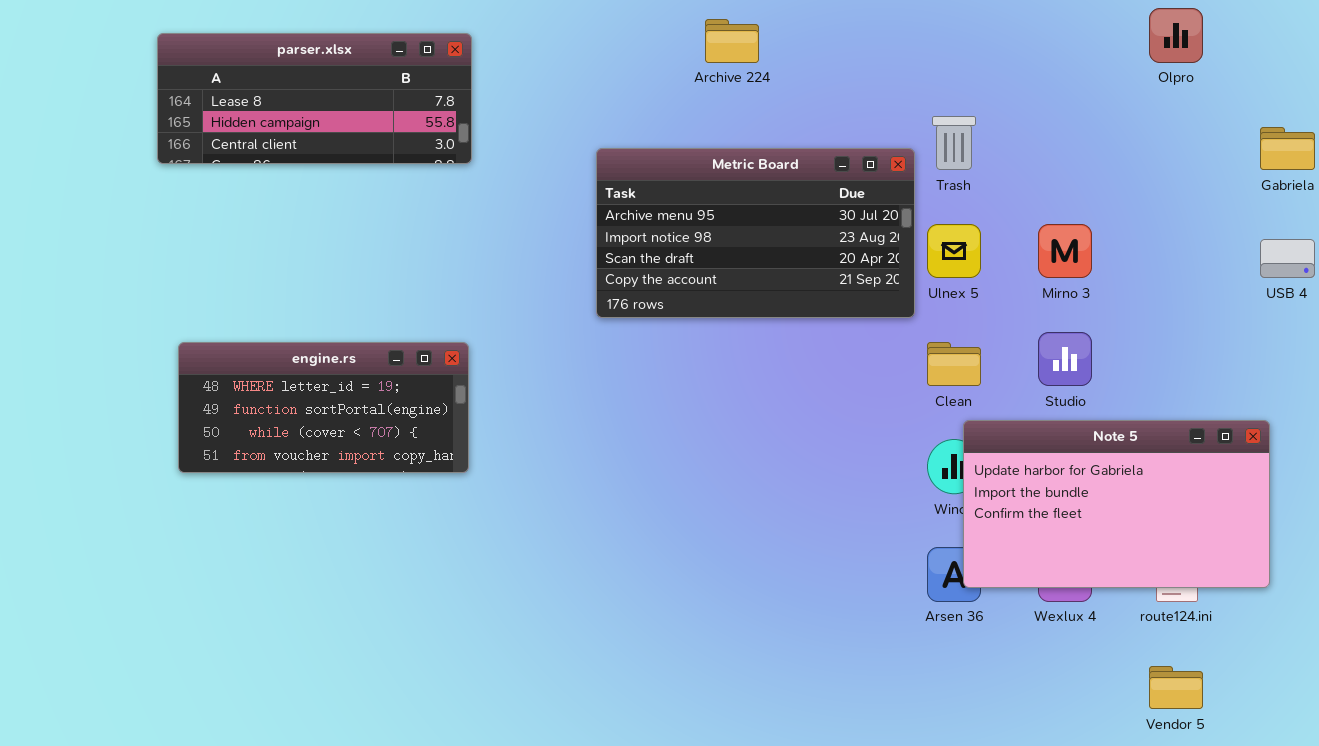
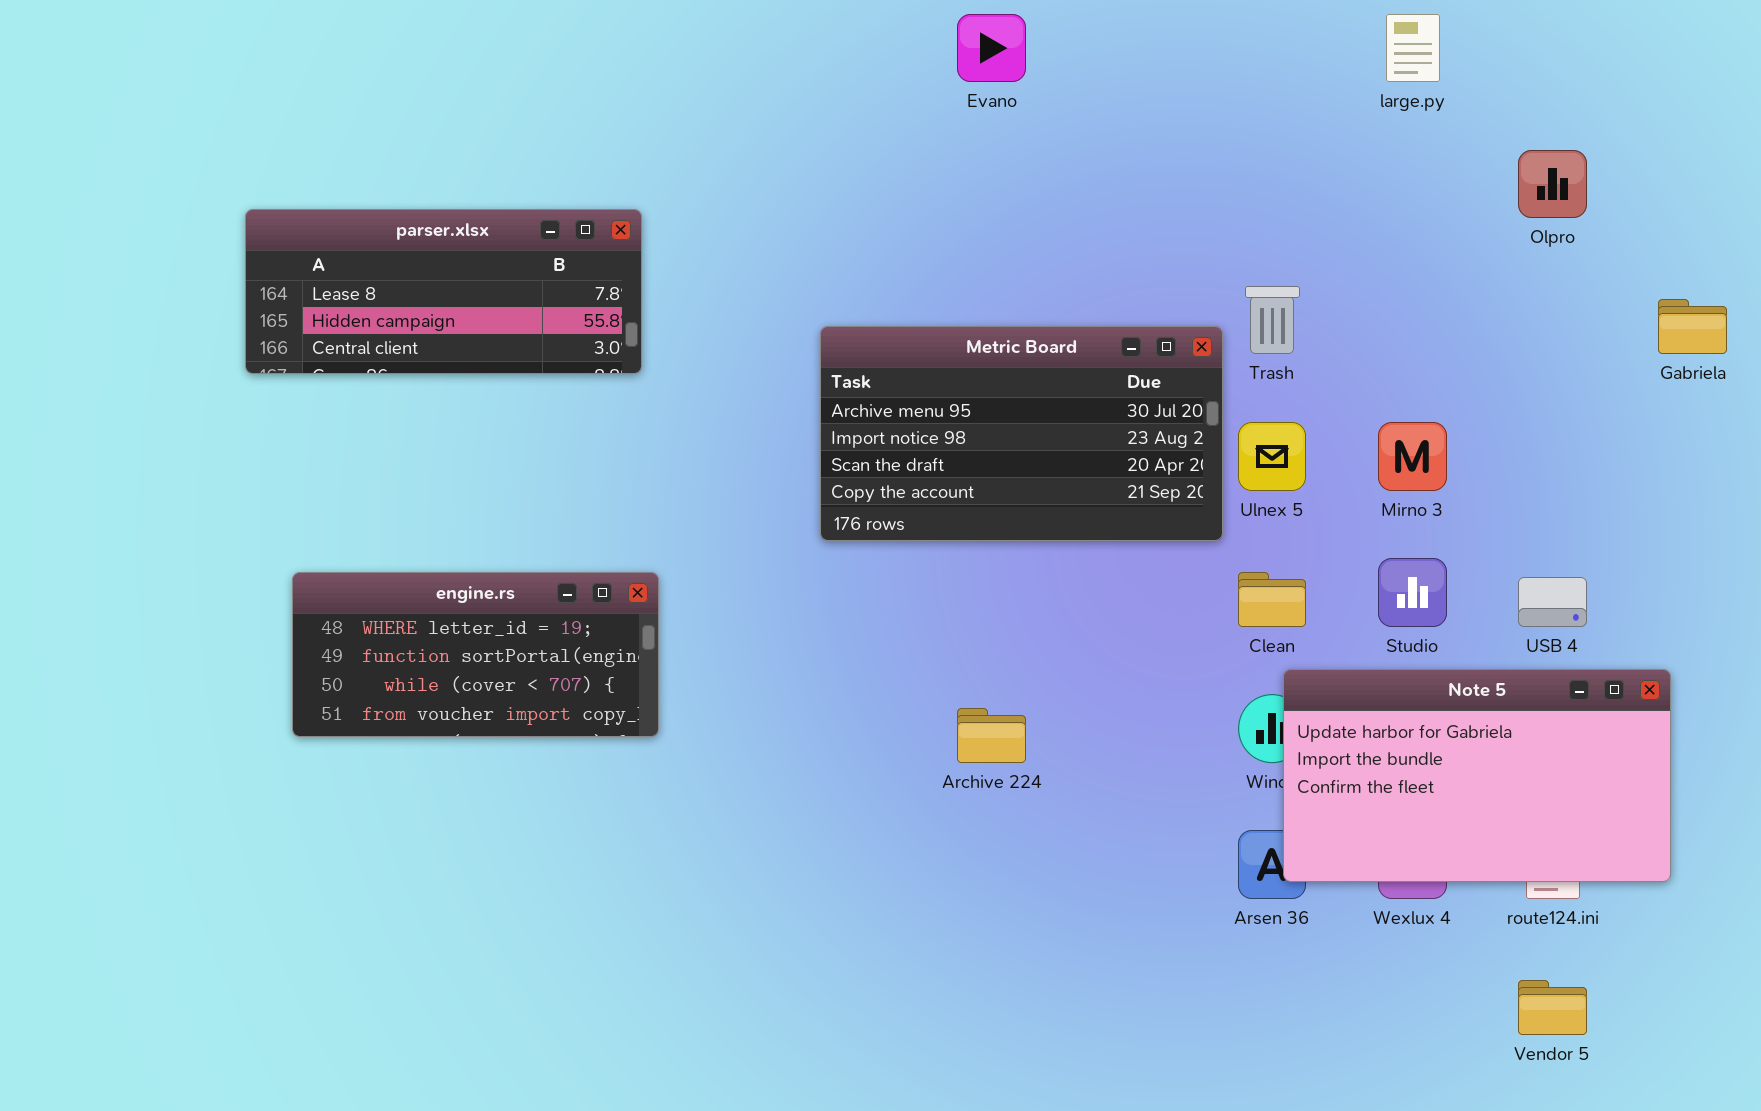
Archive 224: [705,19,759,63] -> [957,708,1026,763], moved
parser.xlsx: [157,33,472,164] -> [245,209,642,374], moved
USB 4: [1260,239,1315,278] -> [1518,577,1587,627], moved

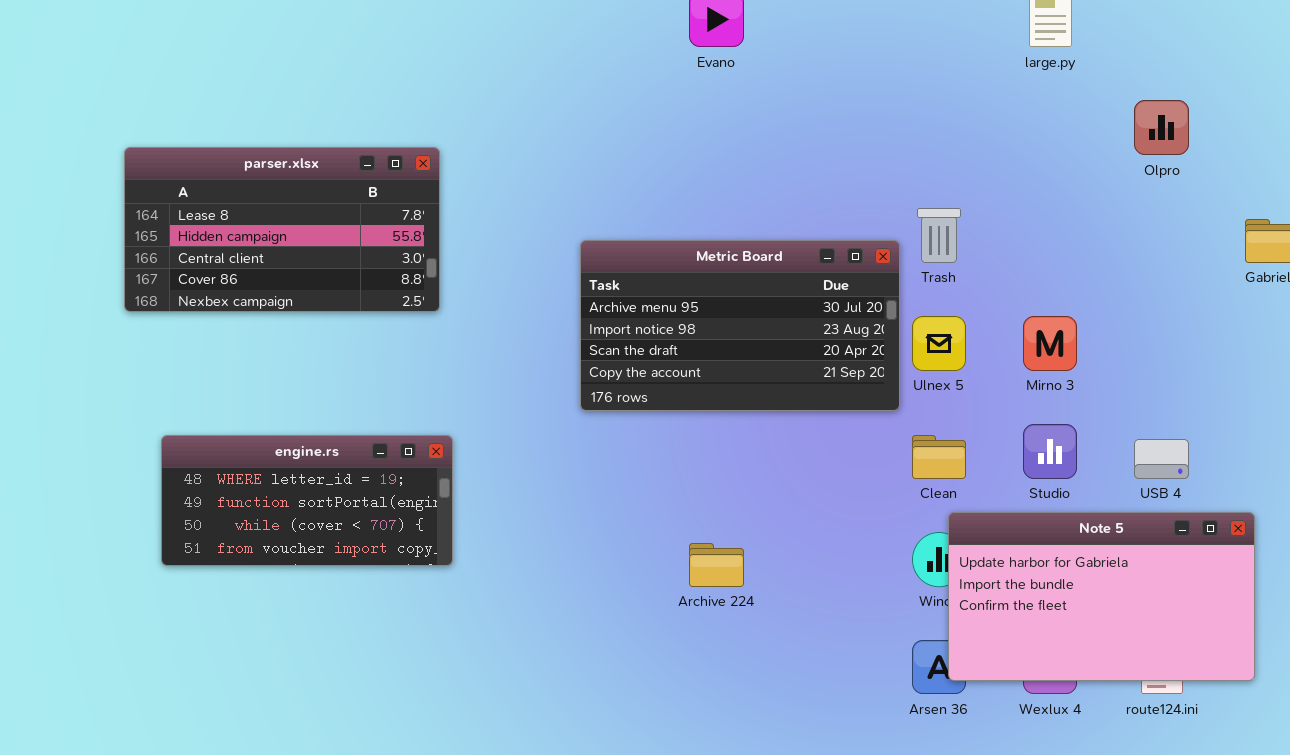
parser.xlsx: [245,209,642,374] -> [124,147,440,312], resized

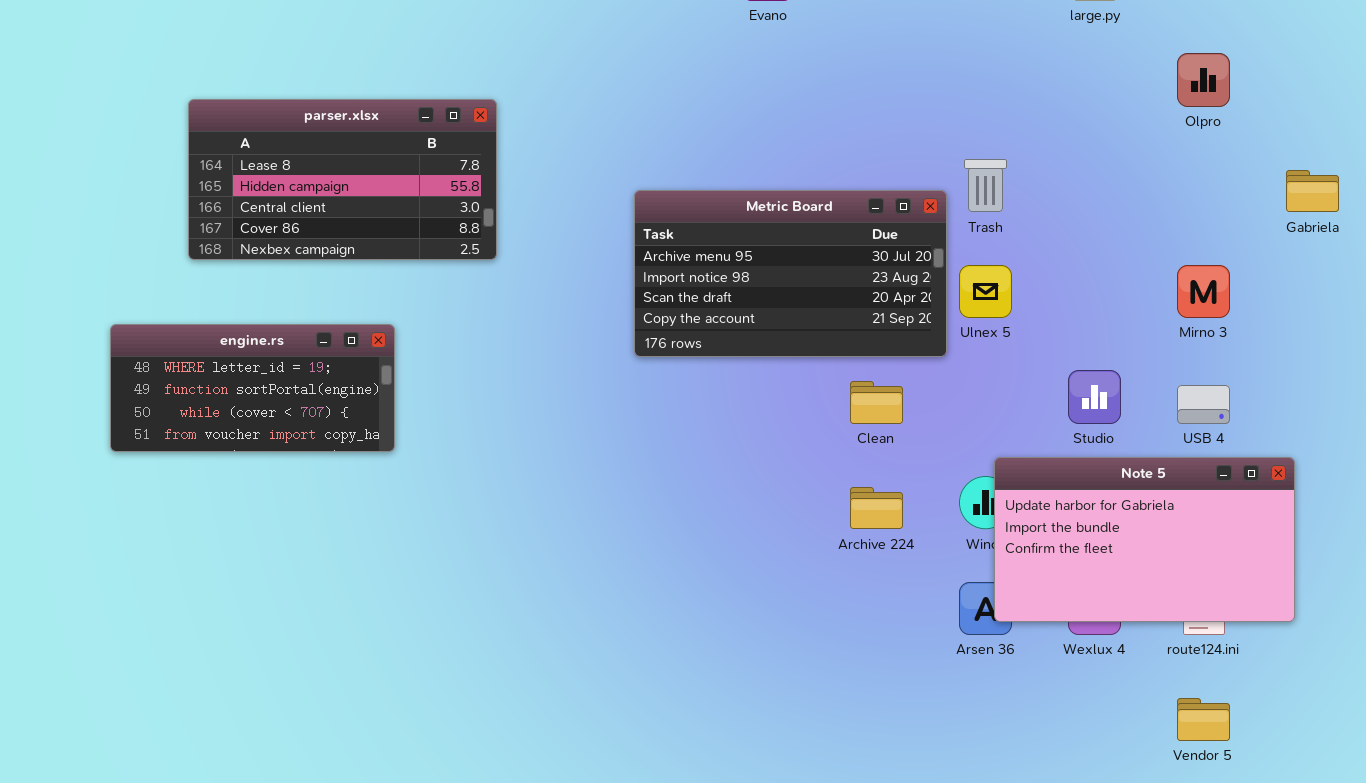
Mirno 3: [1023,316,1077,371] -> [1177,265,1230,318], moved
engine.rs: [161,435,453,566] -> [110,324,395,452], moved
Clean: [912,435,966,479] -> [850,381,903,424], moved
Archive 224: [689,543,744,587] -> [850,487,903,529], moved

